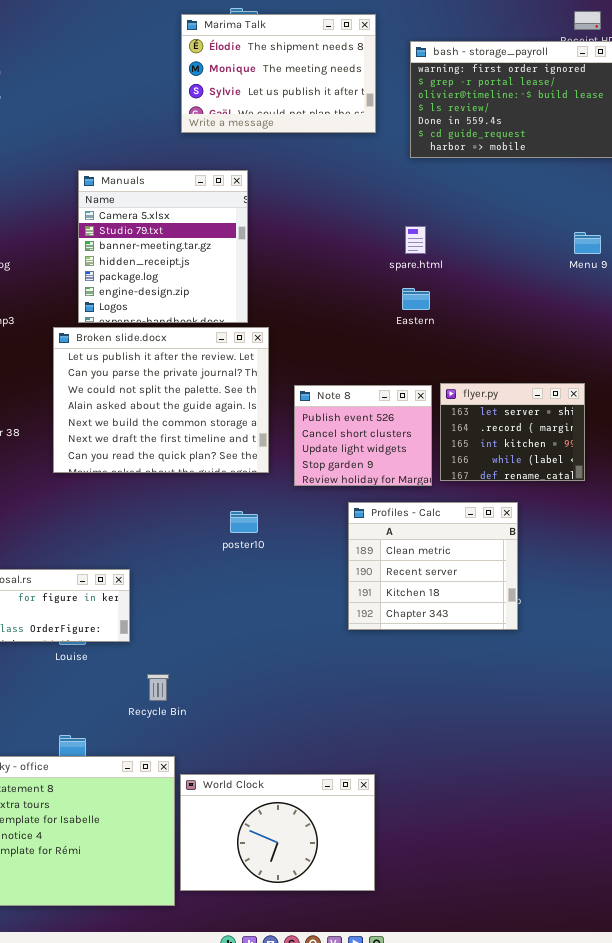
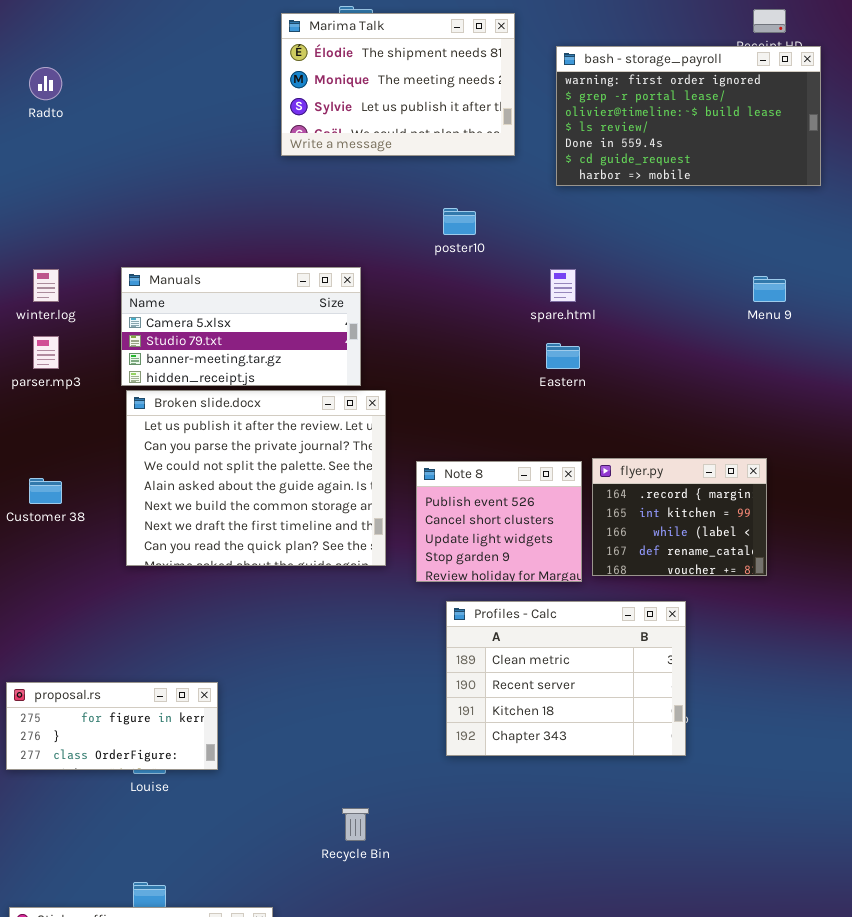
Manuals: [78,170,248,323] -> [121,267,361,386], resized
flyer.py: [440,383,585,481] -> [592,458,767,576], scrolled down 1 row
Profiles - Calc: [348,502,518,630] -> [446,601,686,756], resized
poster10: [230,511,258,533] -> [443,208,476,235], moved
Recycle Bin: [147,674,169,701] -> [342,808,369,841], moved

